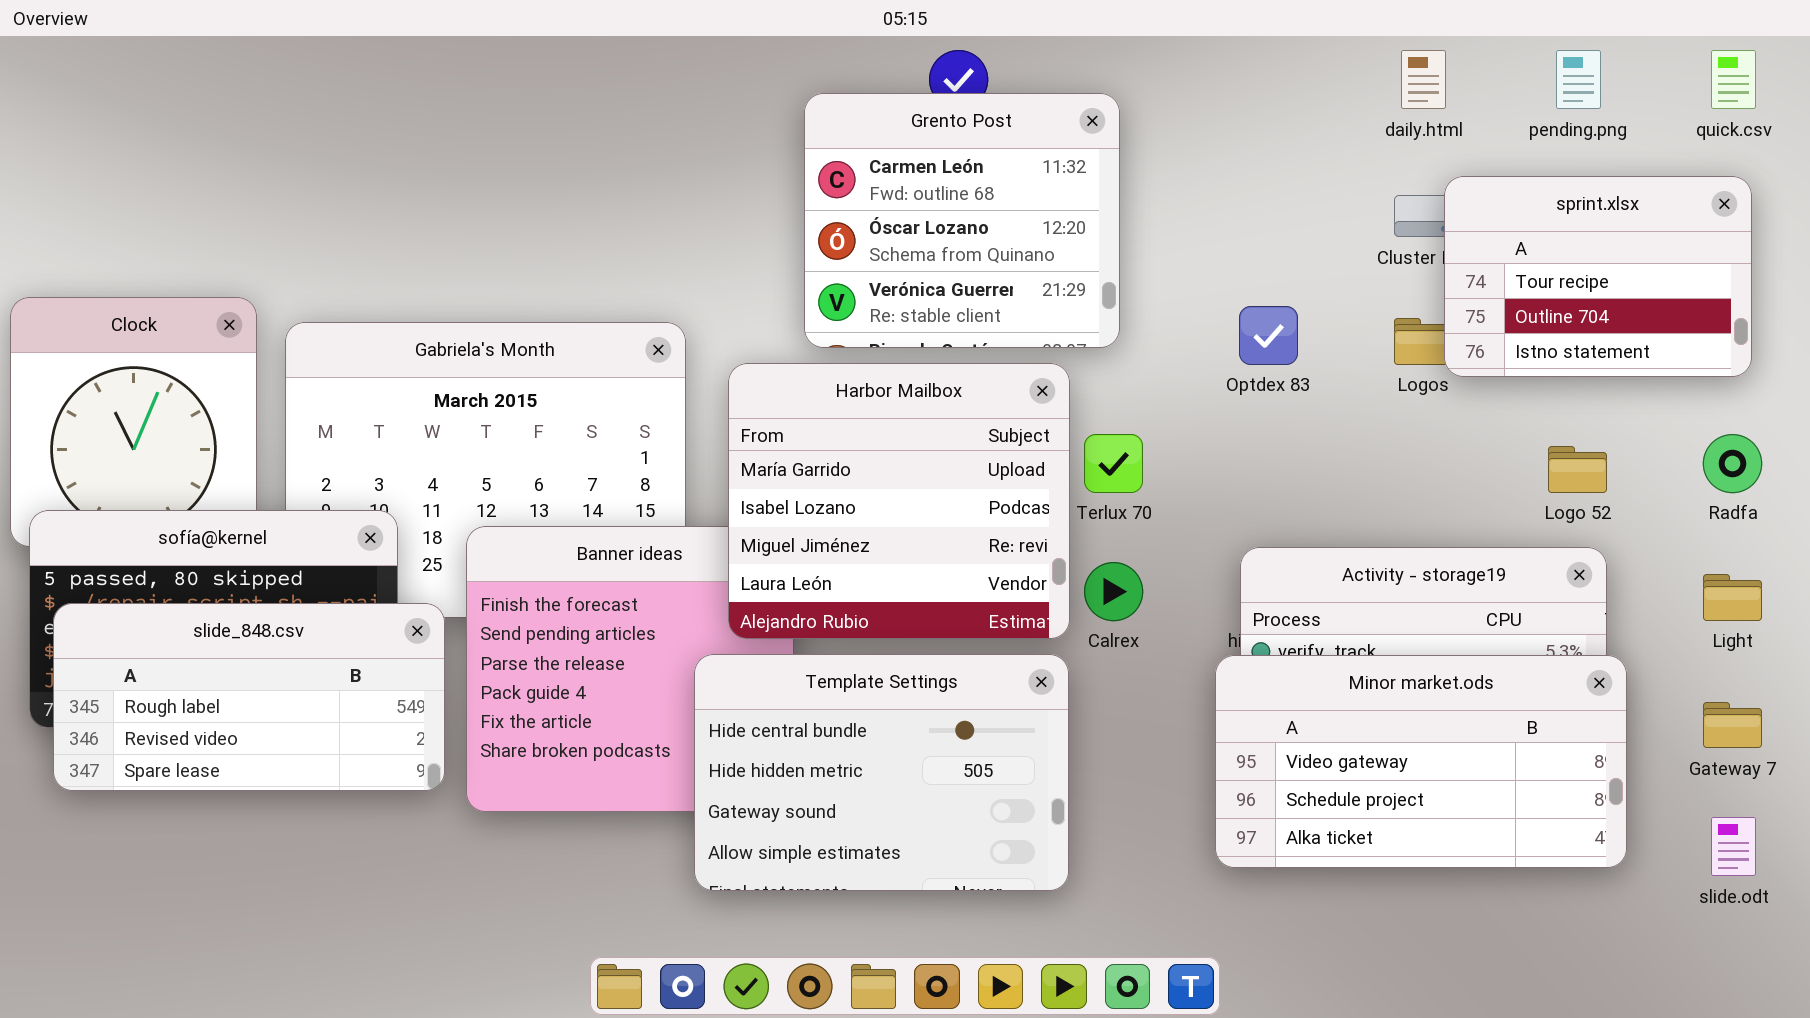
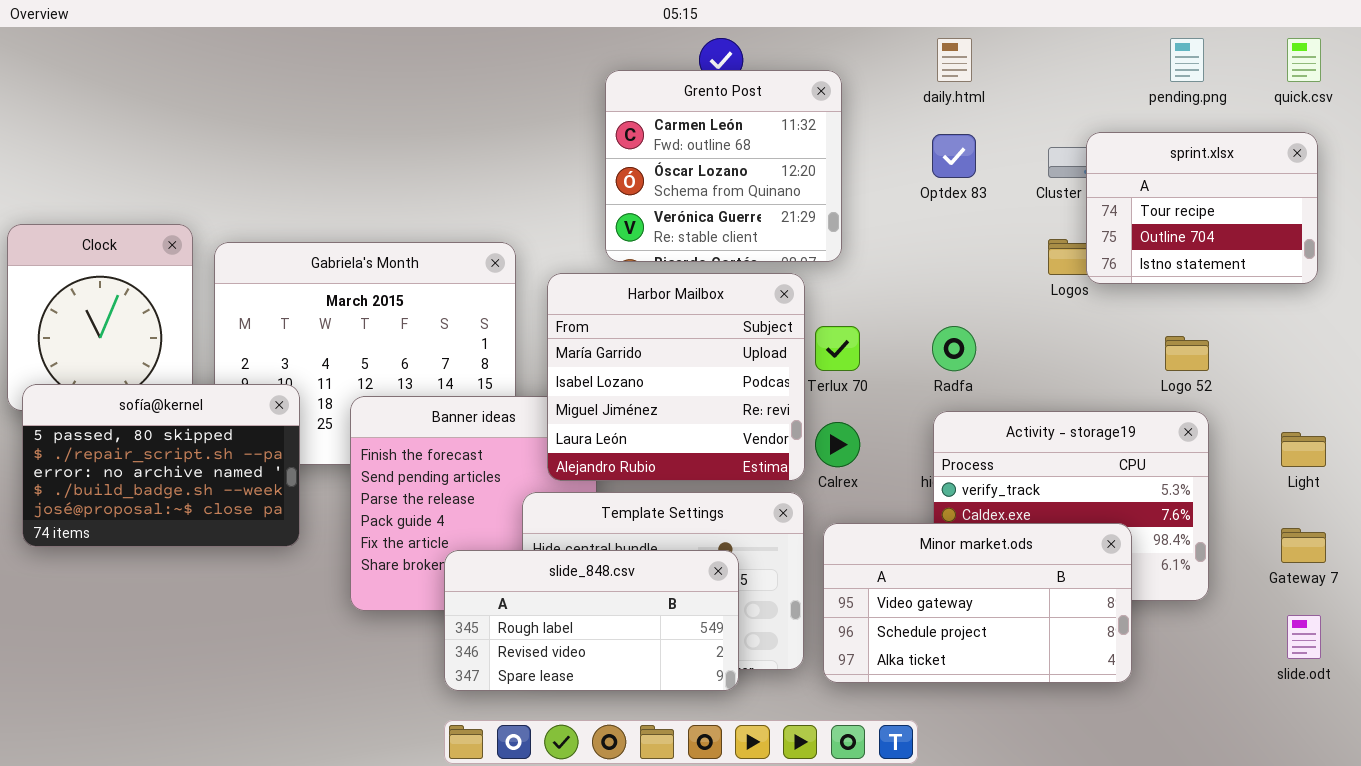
daily.html: [1401,50,1446,109] -> [937,38,972,82], moved
Optdex 83: [1239,306,1298,365] -> [932,134,976,178], moved
Radfa: [1703,434,1762,493] -> [932,326,976,371], moved
slide_848.csv: [53,603,445,791] -> [444,550,739,691], moved
Minor market.ods: [1215,655,1627,868] -> [823,523,1132,683], moved

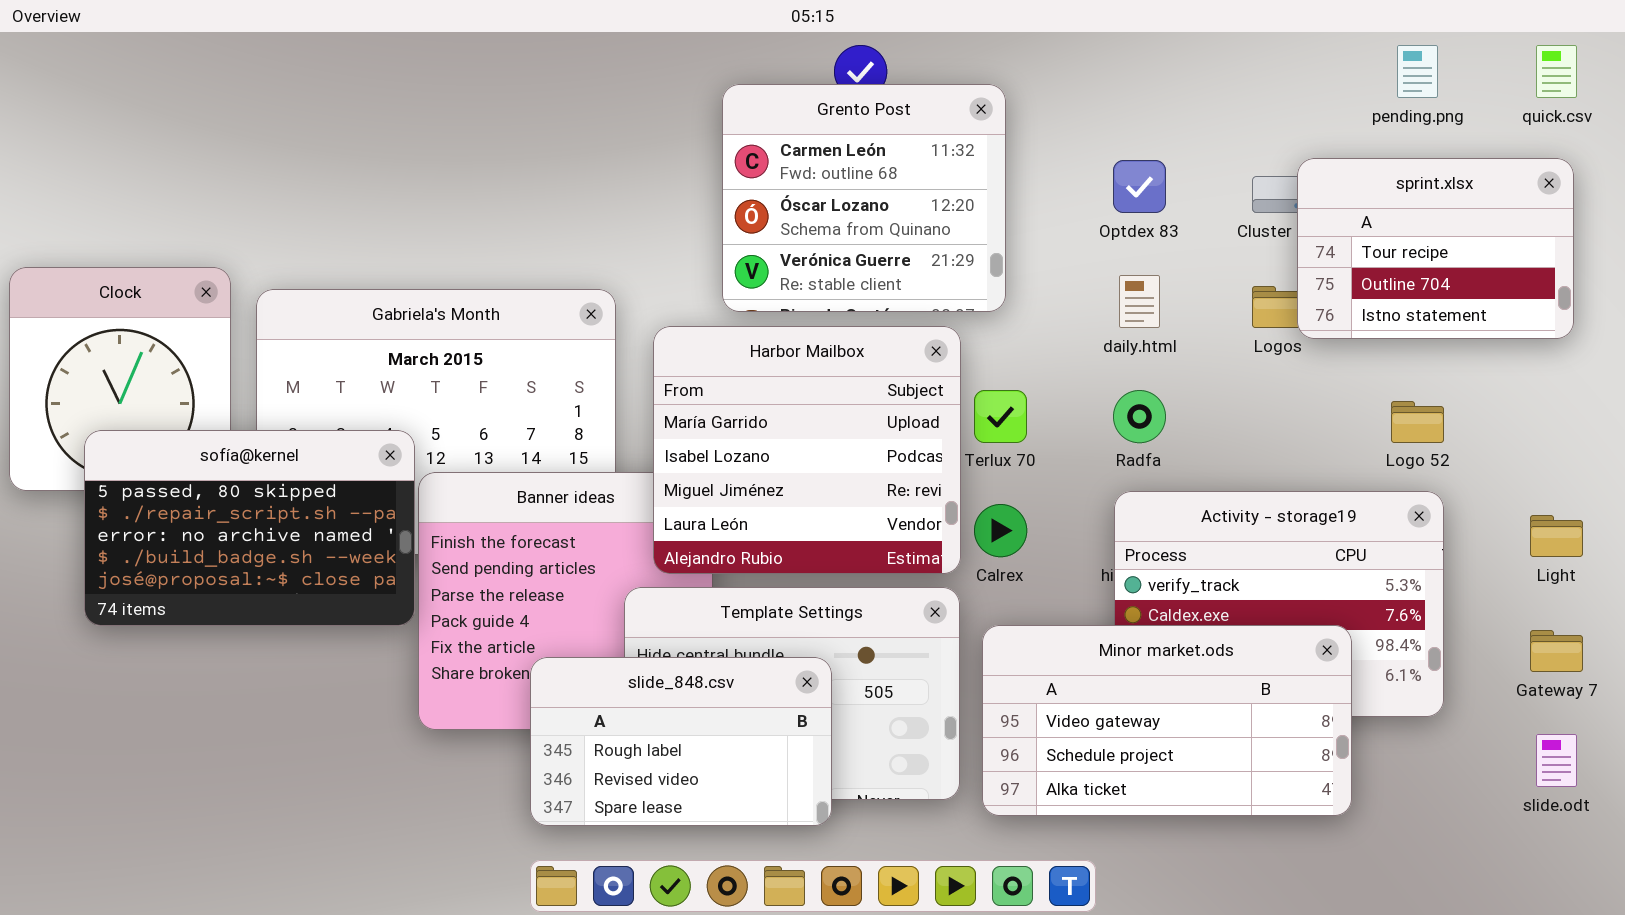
daily.html: [937,38,972,82] -> [1119,275,1160,328], moved
sofía@kernel: [22,384,300,547] -> [84,430,415,626], moved
slide_848.csv: [444,550,739,691] -> [530,657,832,826], resized

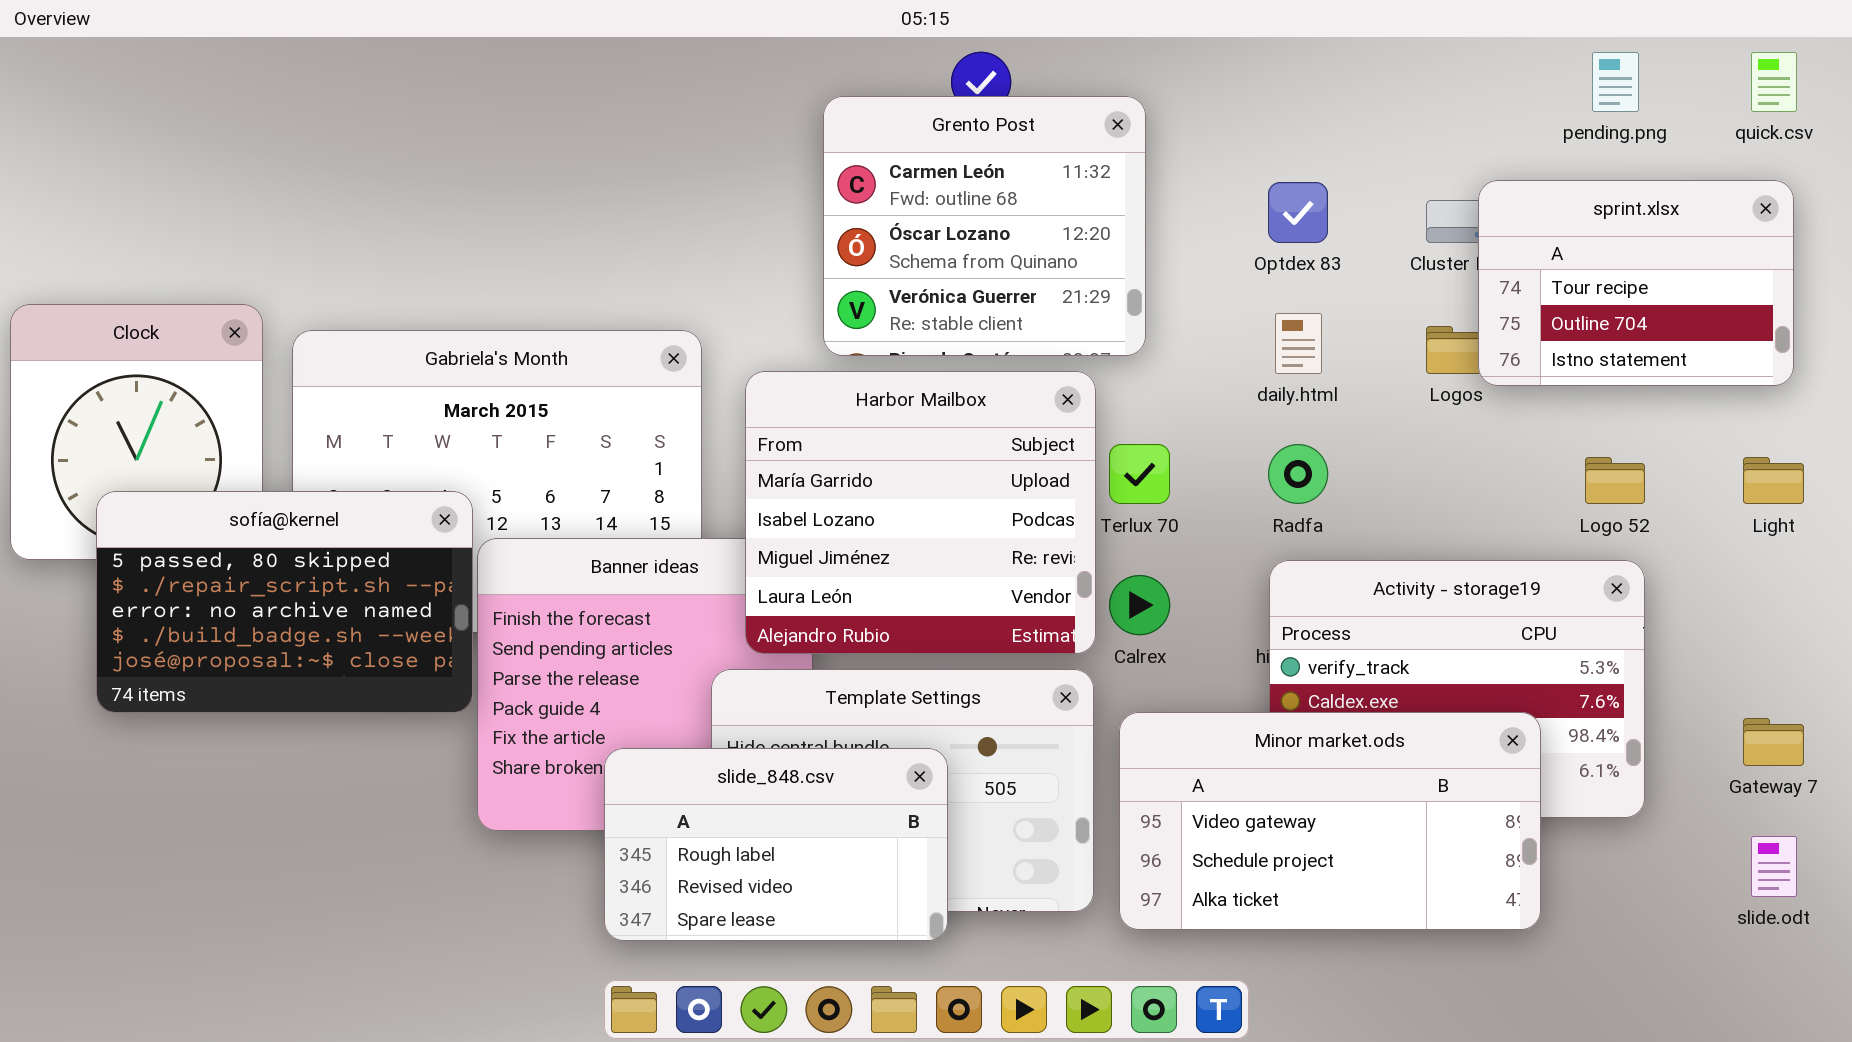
Light: [1530,515,1583,557] -> [1743,457,1804,504], moved

